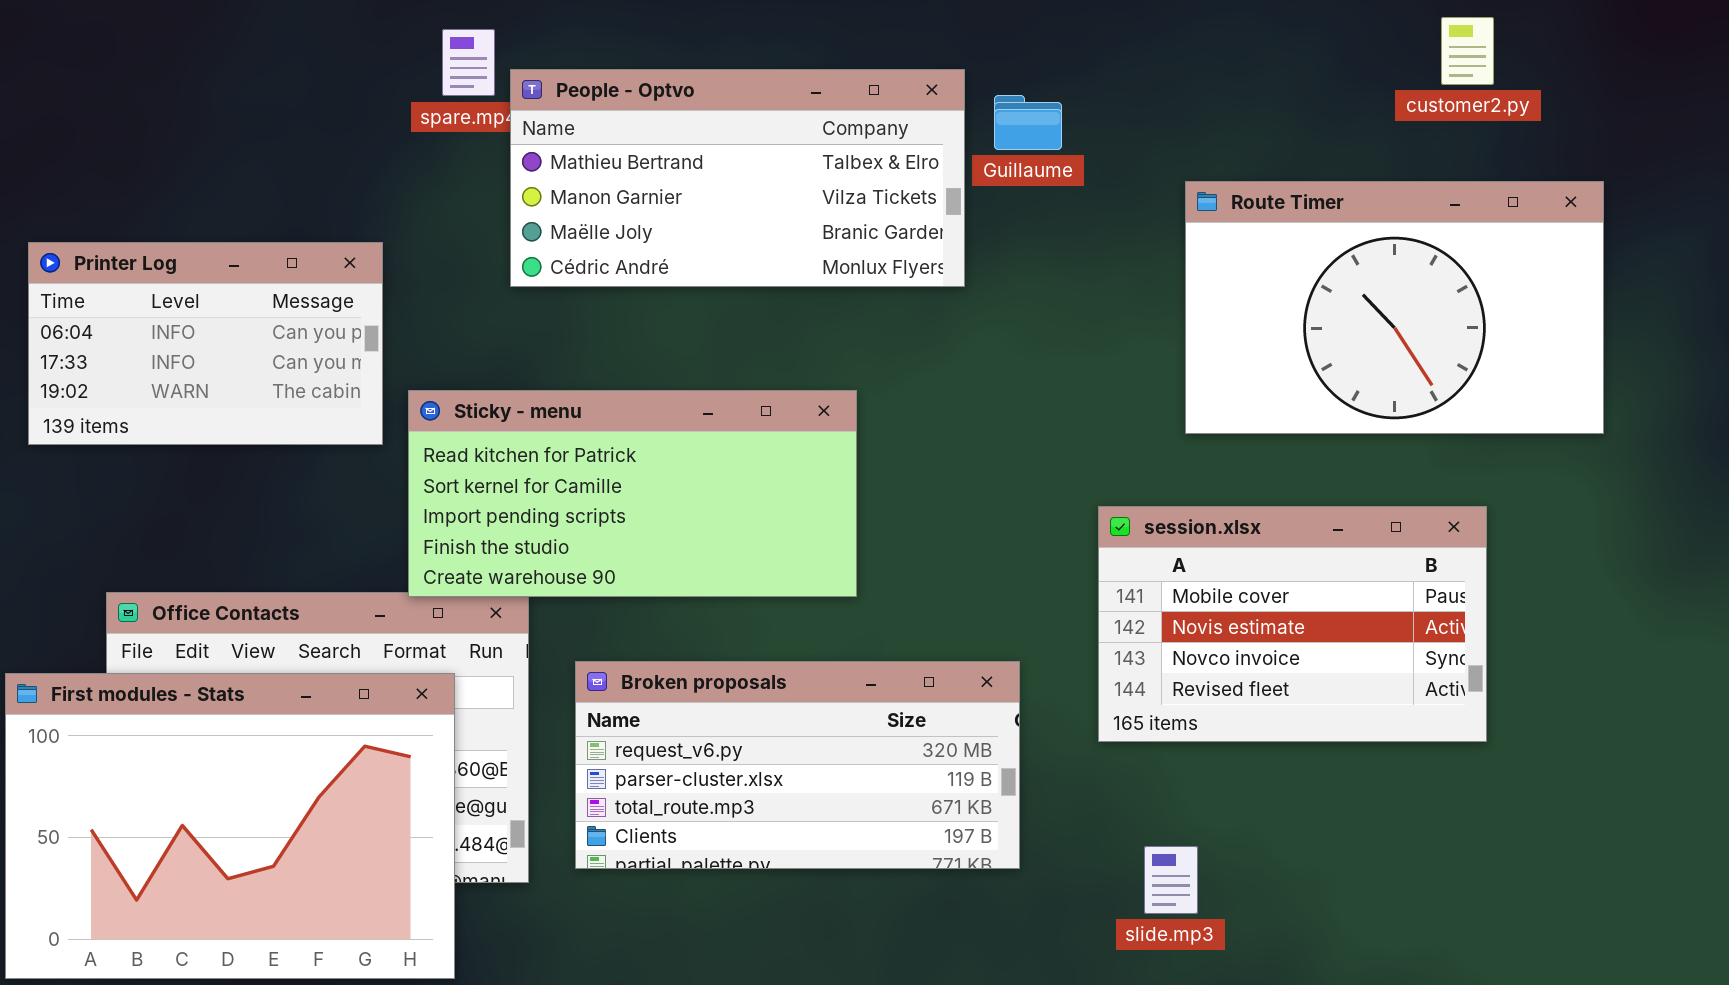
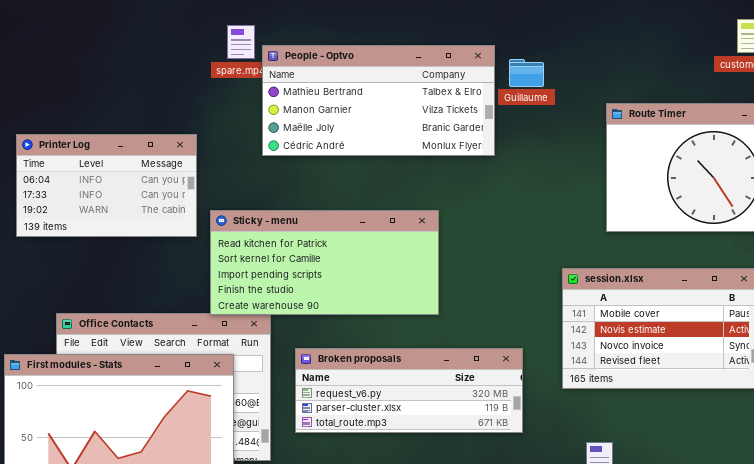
Broken proposals: [575,661,1020,869] -> [295,348,523,433], resized

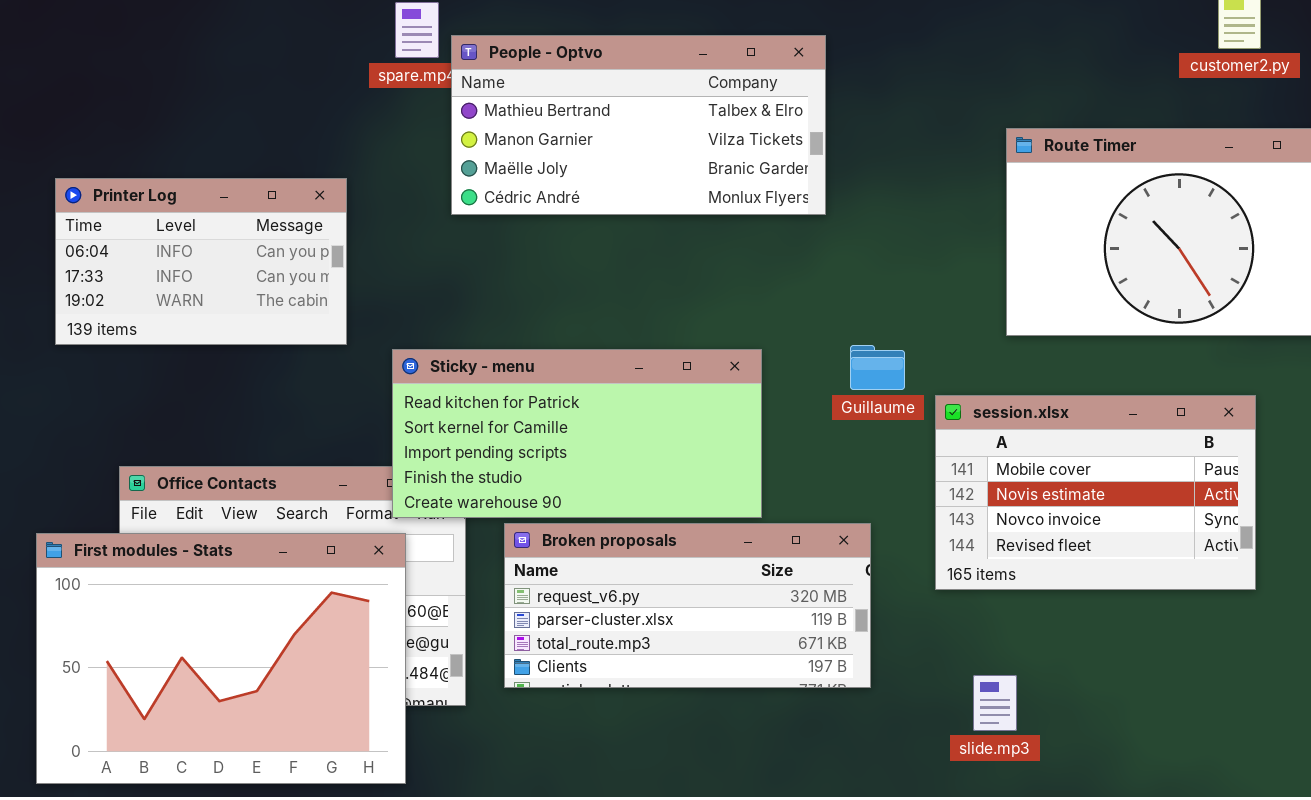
Guillaume: [509,59,544,87] -> [850,345,905,390], moved
Sticky - menu: [210,210,439,315] -> [392,349,762,518], moved
Broken proposals: [295,348,523,433] -> [504,523,871,688], resized

